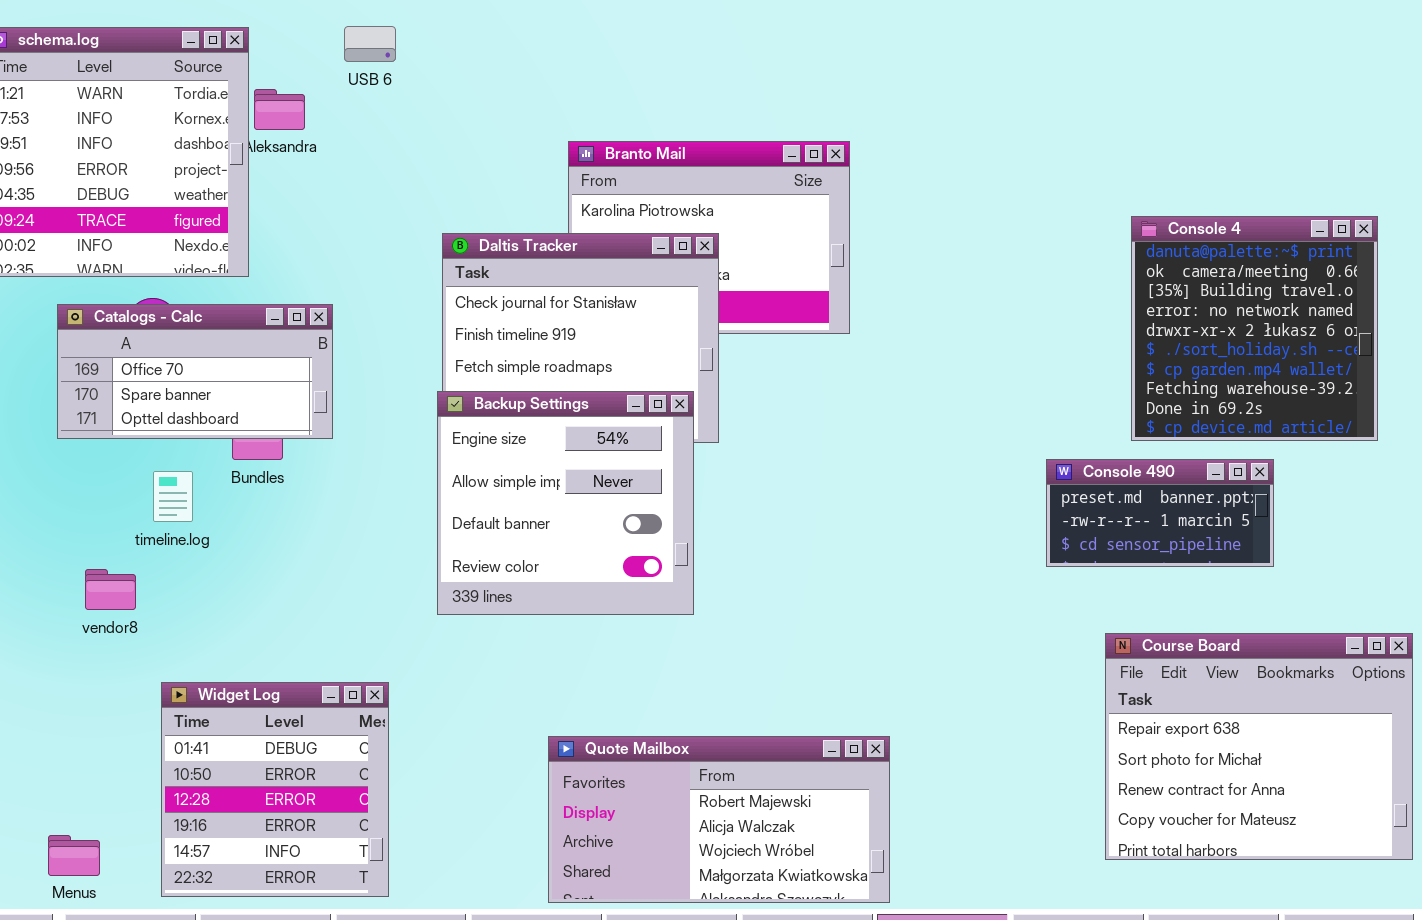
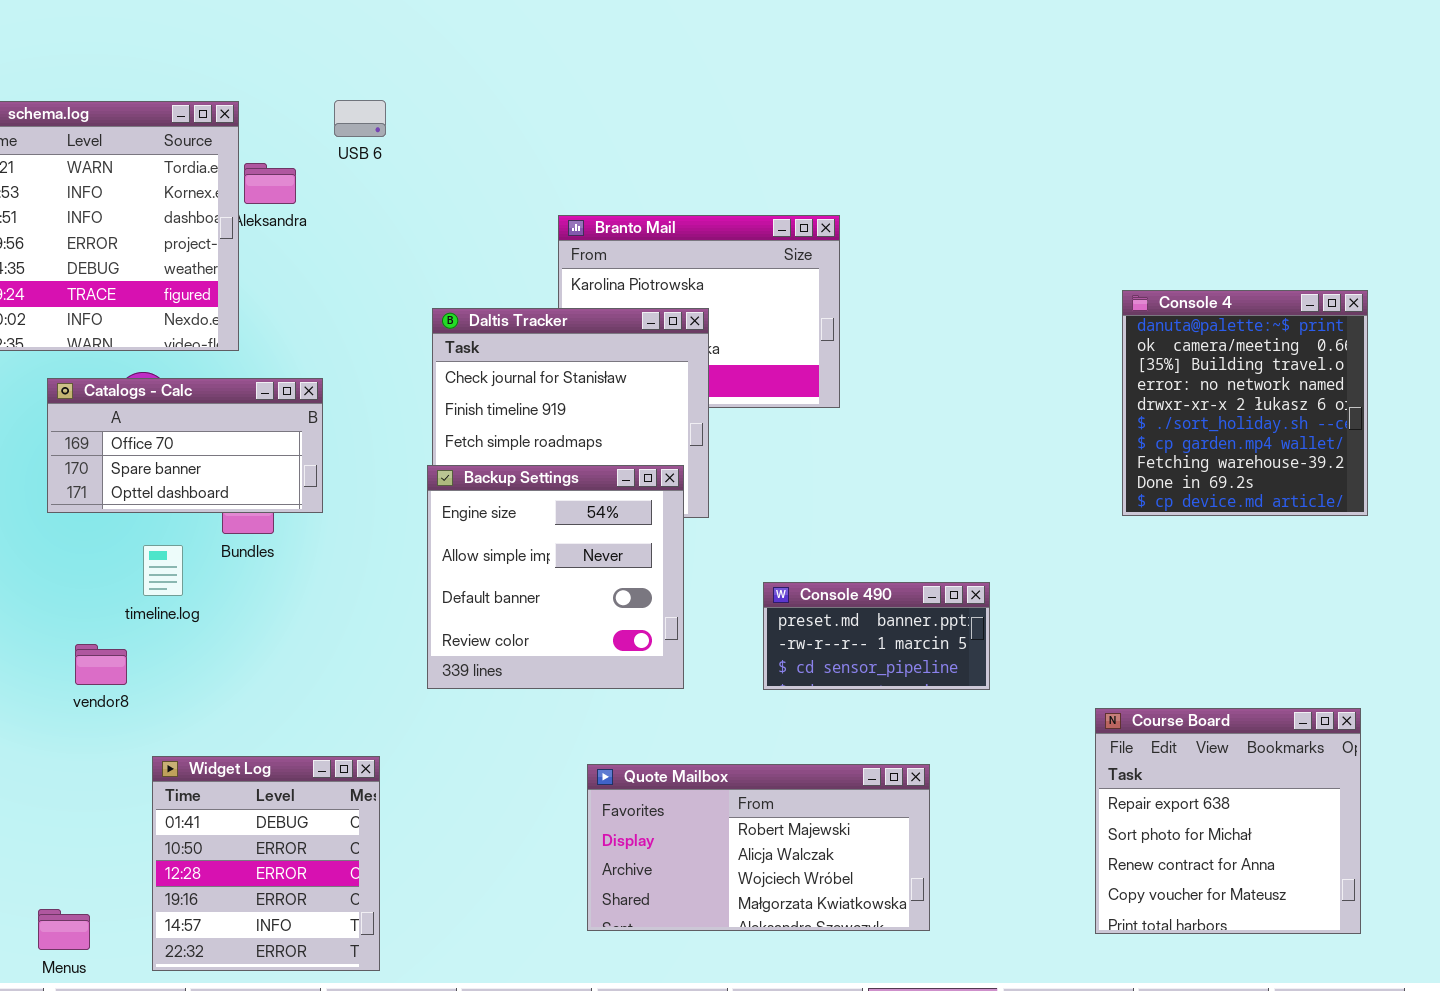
Console 490: [1046,459,1274,567] -> [763,582,990,690], moved
Course Board: [1105,633,1413,860] -> [1095,708,1361,934], resized
Quote Mailbox: [548,736,890,903] -> [587,764,930,931], moved

